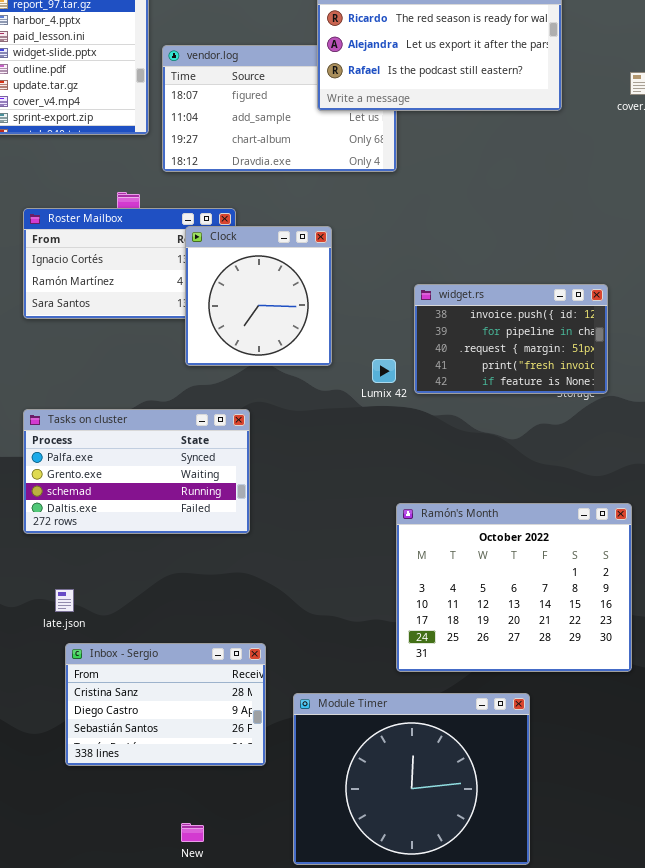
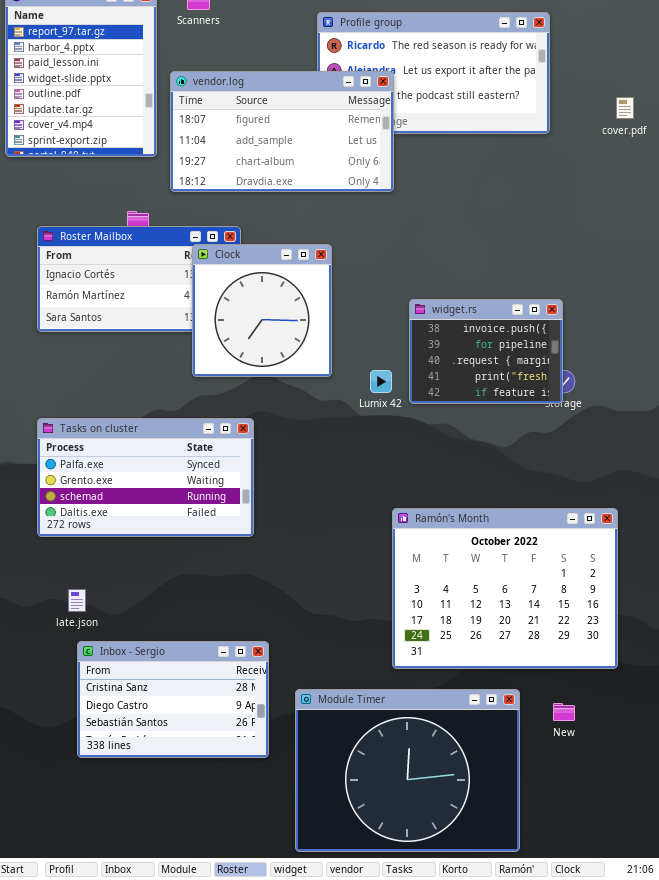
vendor.log: [162,45,397,172] -> [170,71,394,192], raised
widget.rs: [414,284,608,394] -> [409,299,563,404], resized
New: [181,823,204,842] -> [553,703,575,721], moved

